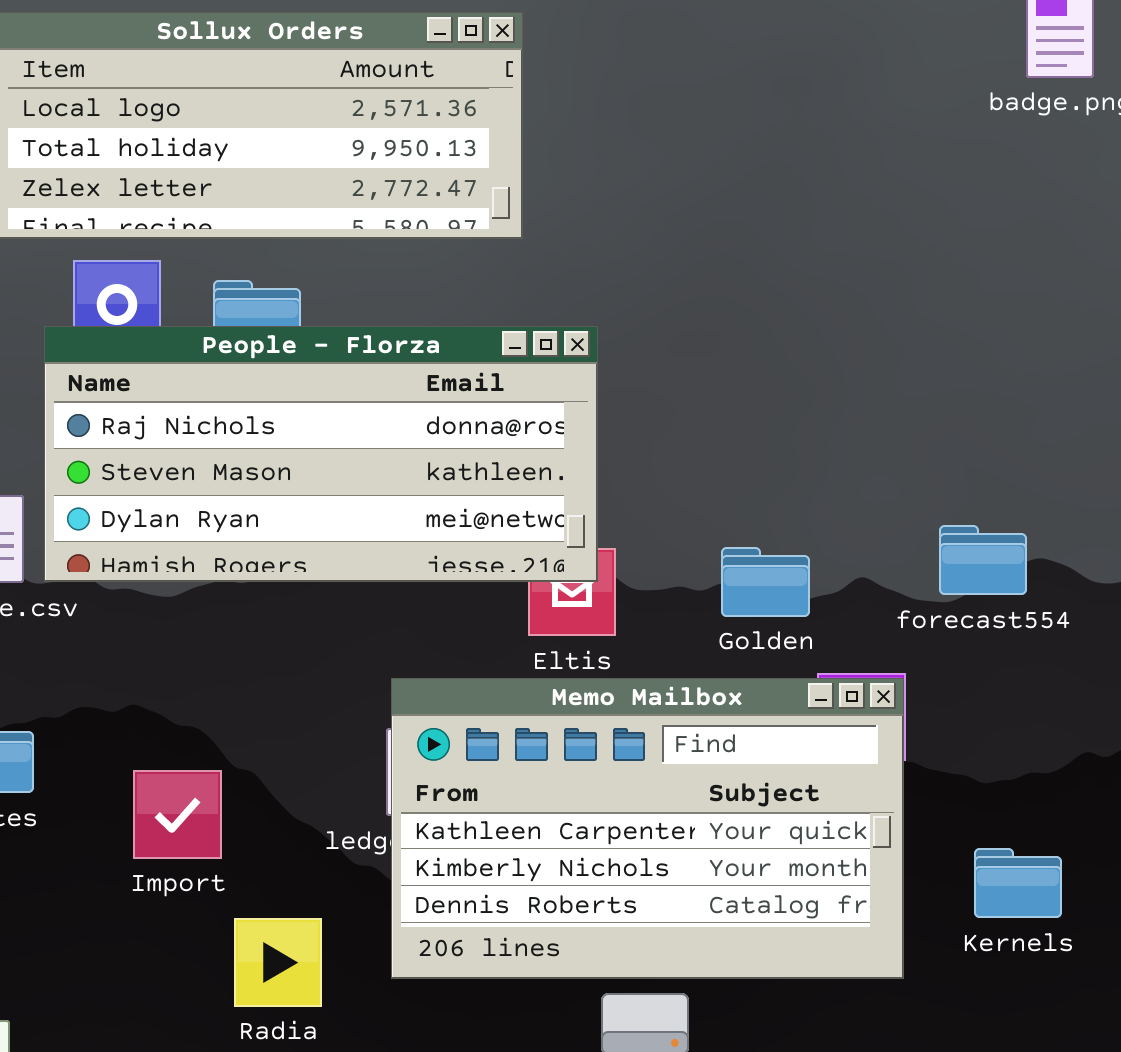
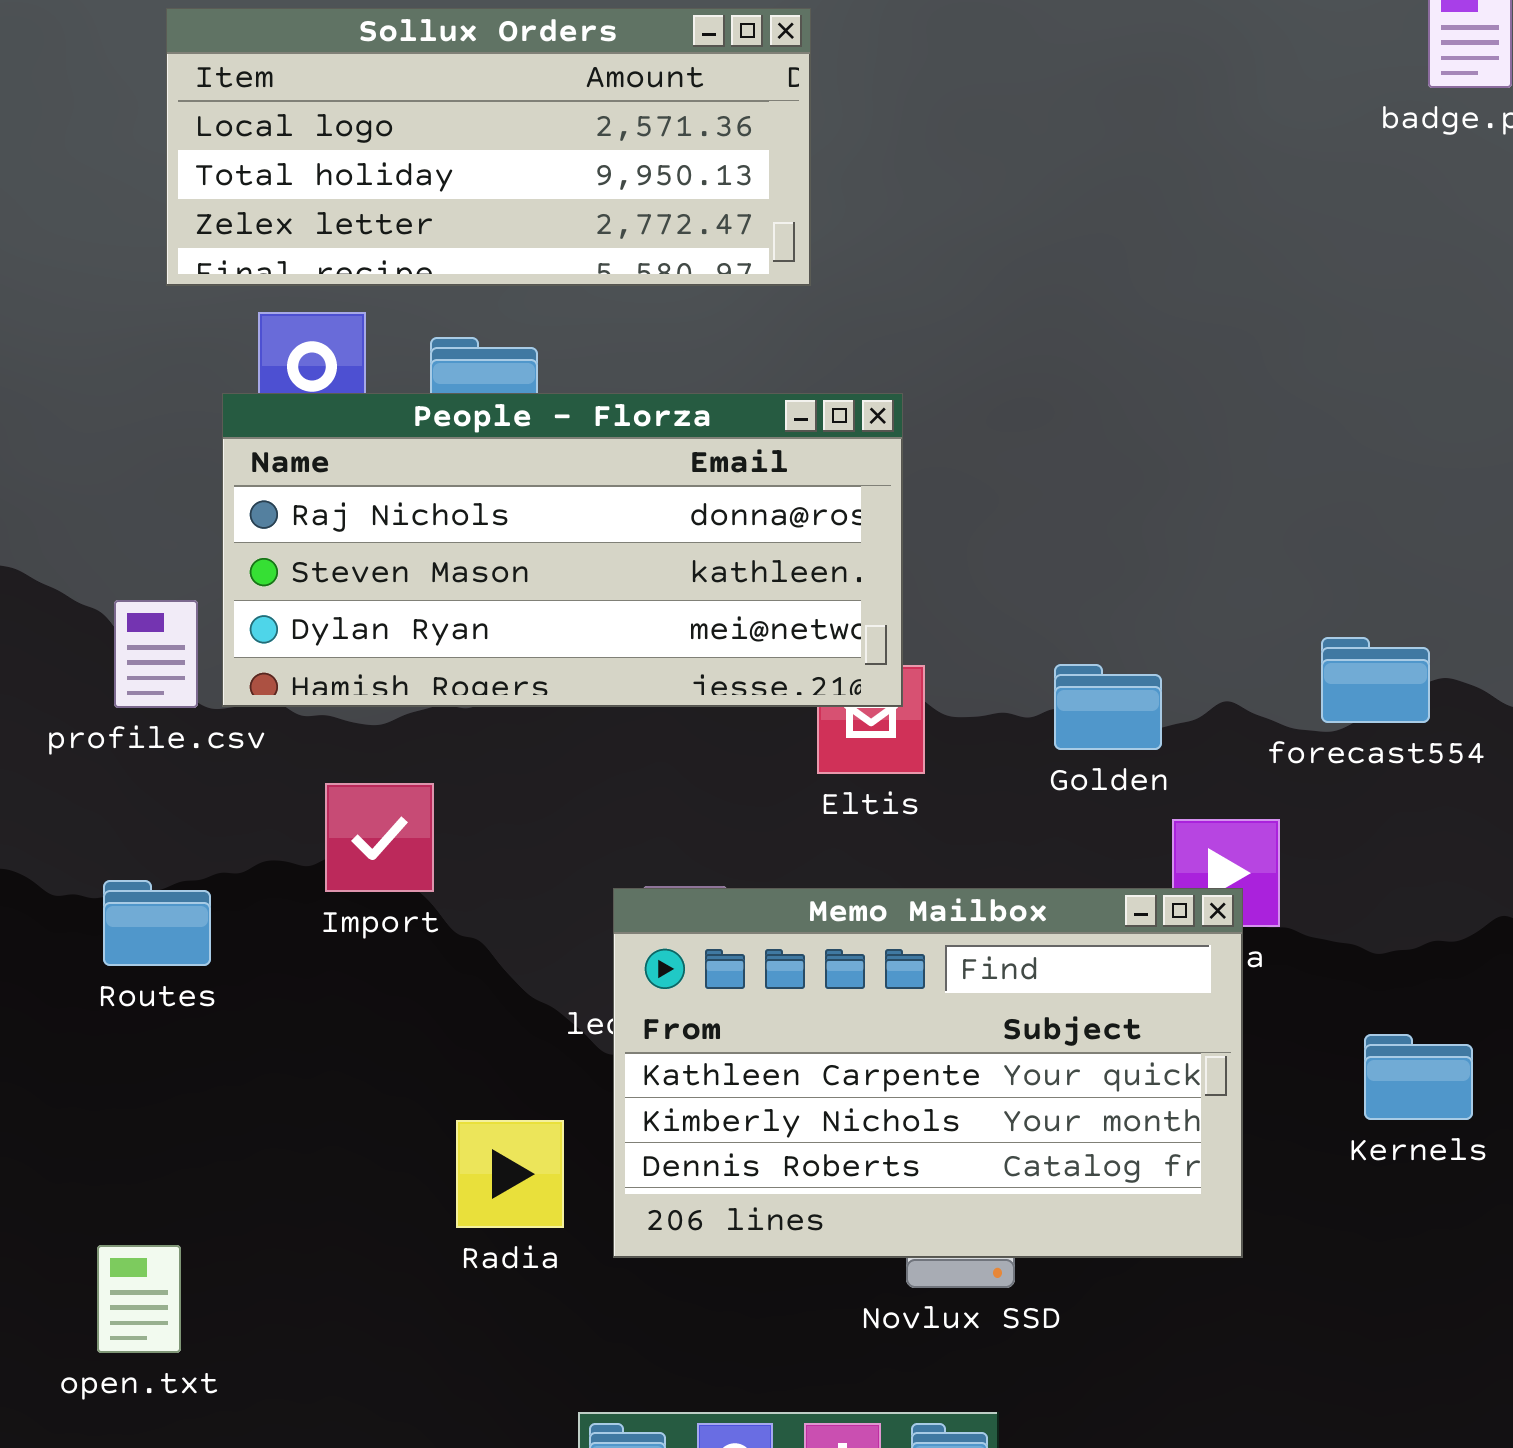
Memo Mailbox: [391,678,904,979] -> [613,888,1243,1258], moved
Import: [133,770,222,859] -> [325,783,434,892], moved

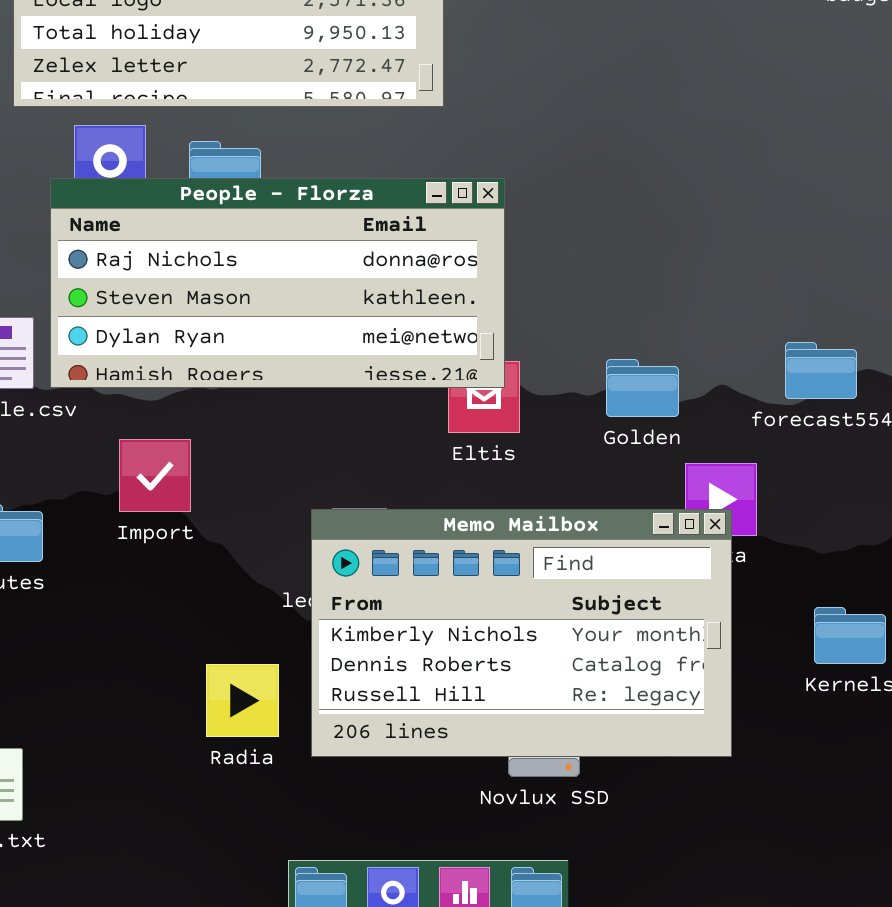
Memo Mailbox: [613,888,1243,1258] -> [311,509,732,757], scrolled down 1 row

